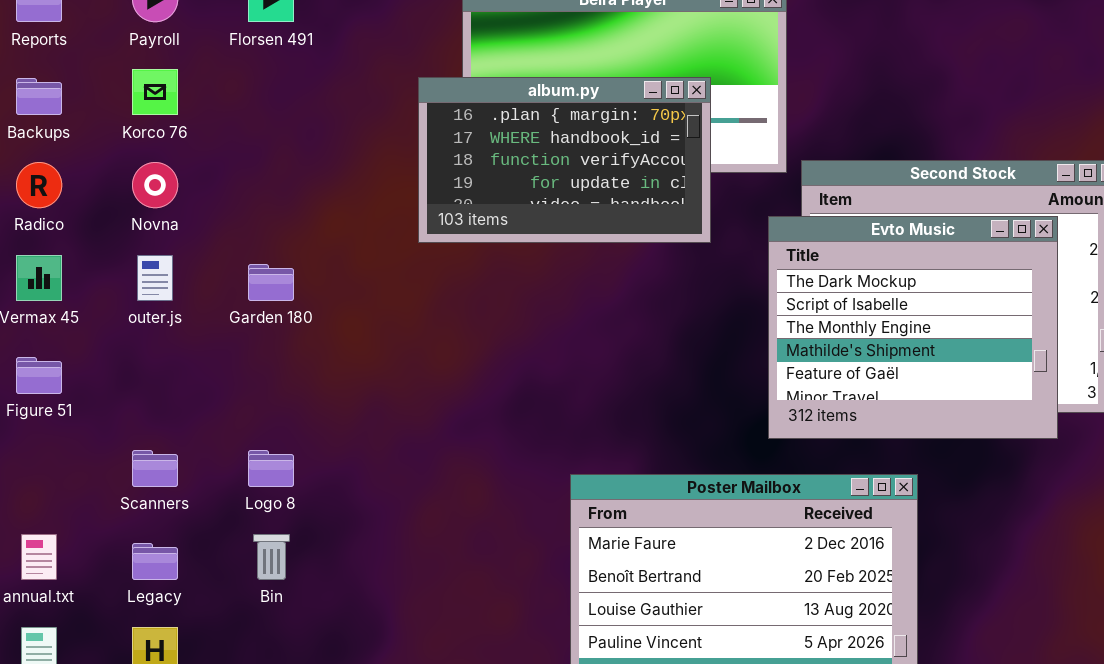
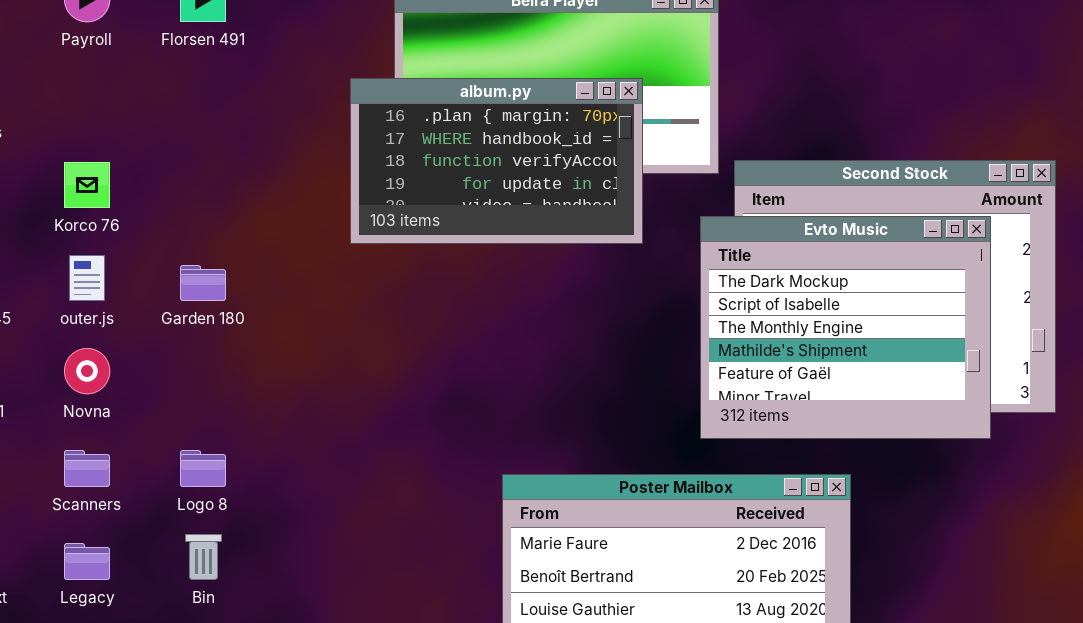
Korco 76: [132,69,178,115] -> [64,162,110,208], moved
Novna: [132,162,178,208] -> [64,348,110,394], moved

